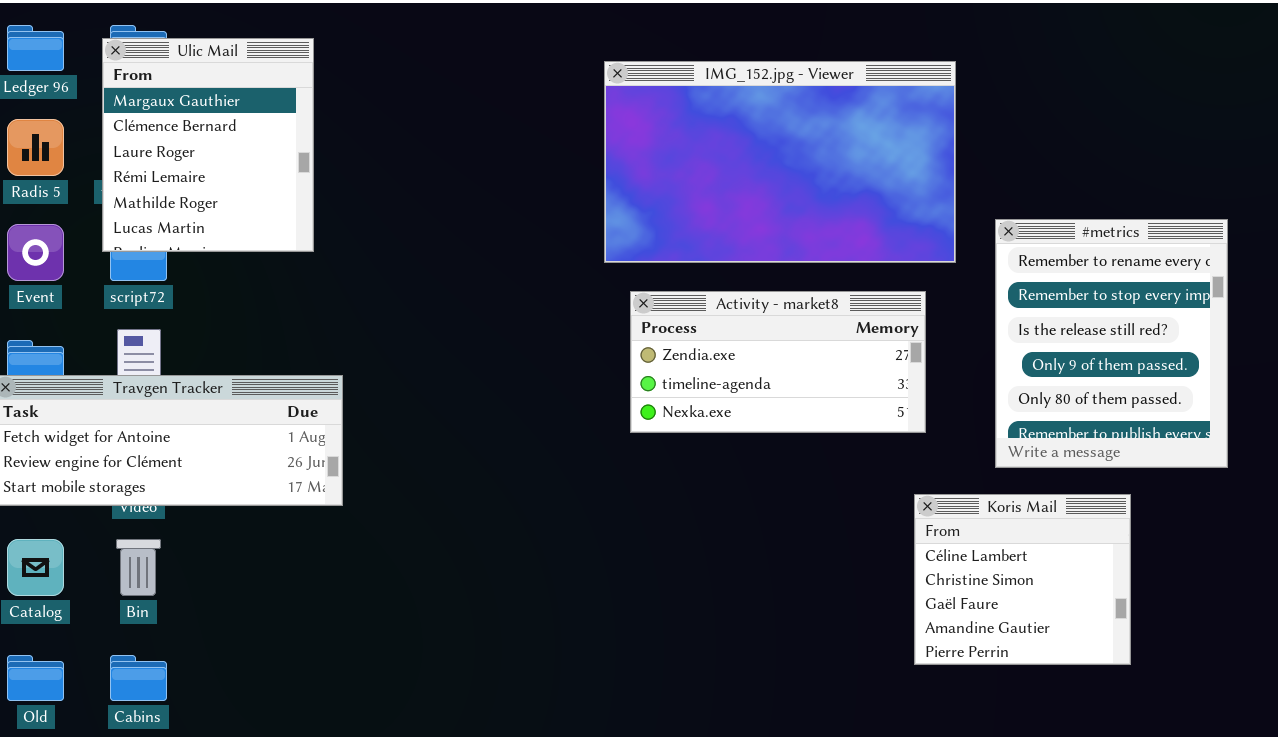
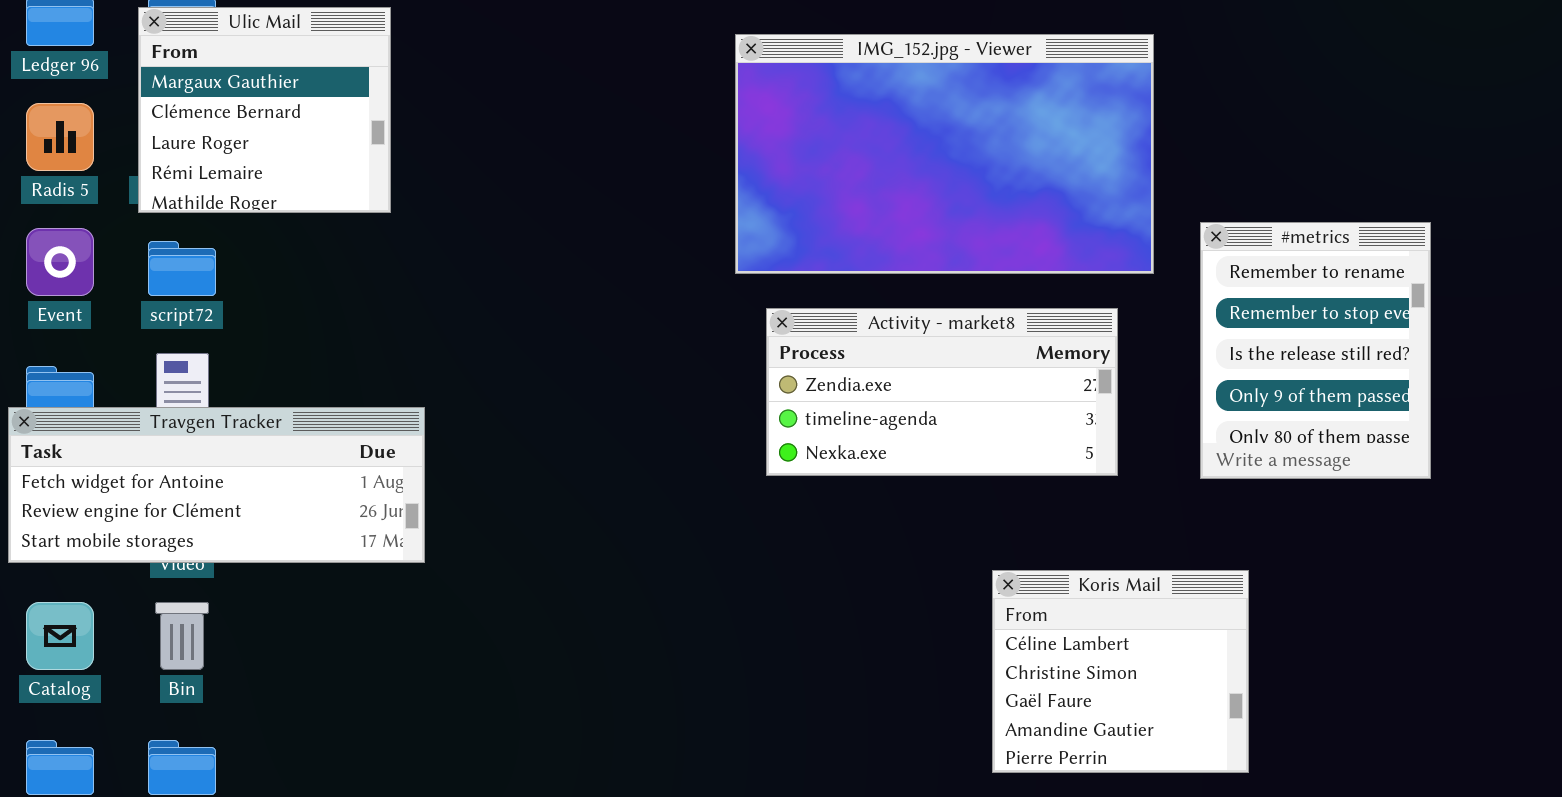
Ulic Mail: [102,38,314,252] -> [138,7,391,213], resized
#metrics: [995,219,1228,468] -> [1200,222,1431,479], resized
Koris Mail: [914,494,1131,665] -> [992,570,1249,773], moved

